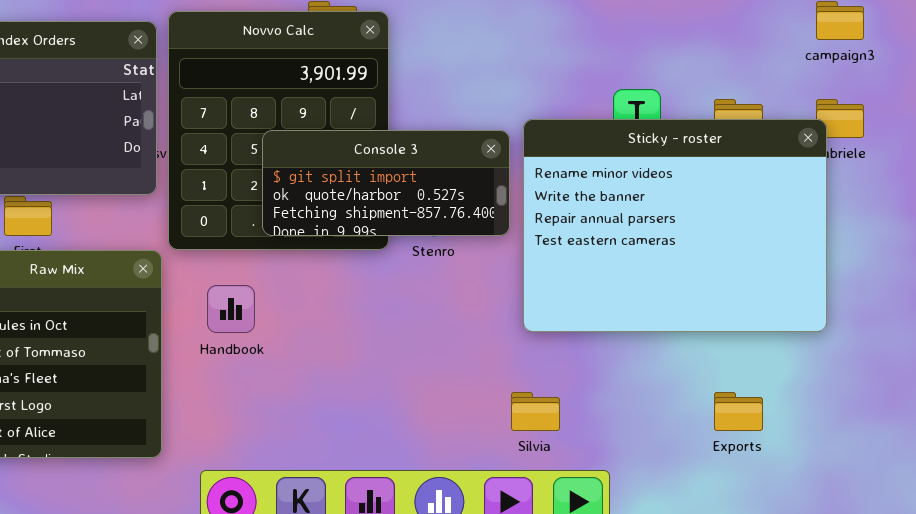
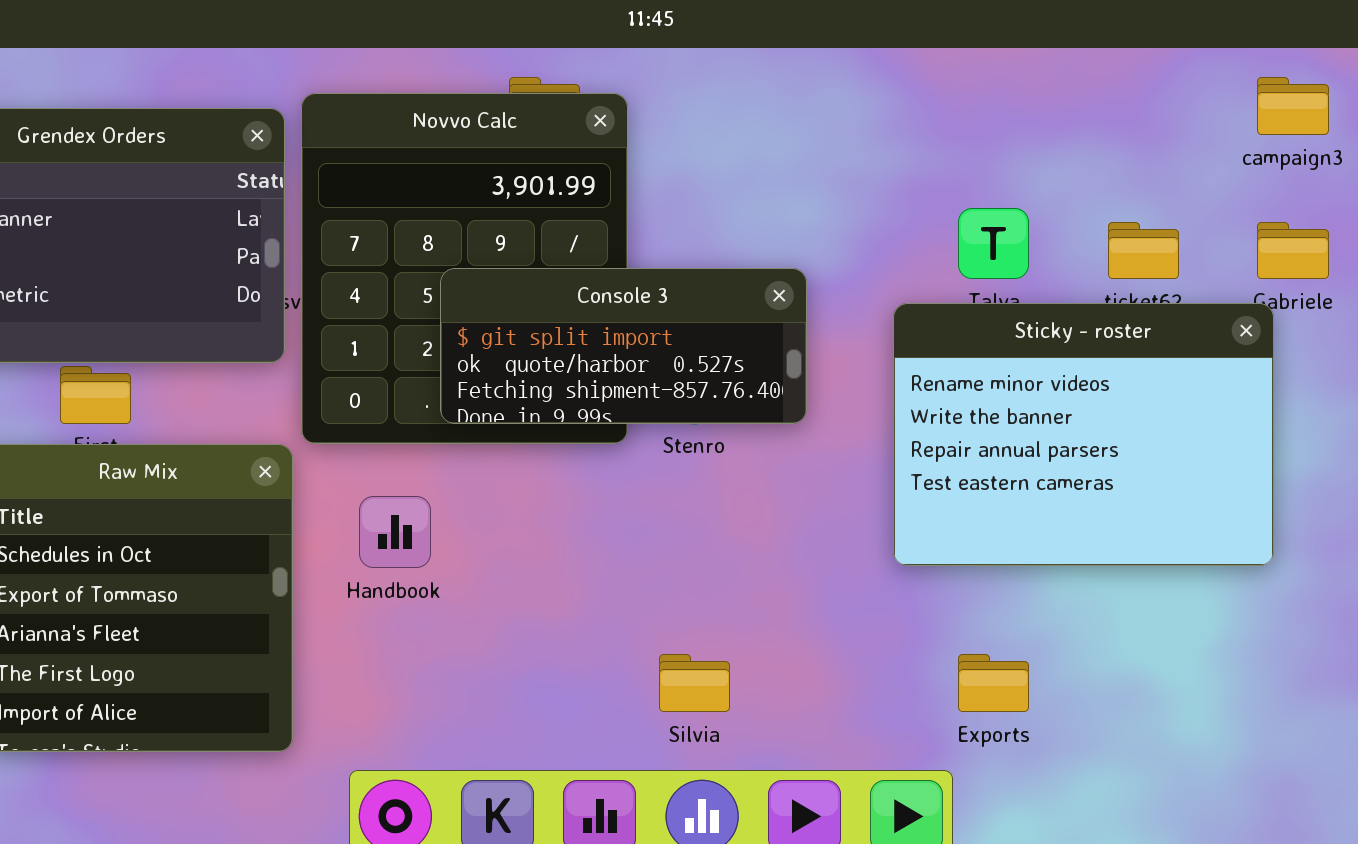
Sticky - roster: [523,119,827,332] -> [893,303,1274,566], resized
Silvia: [511,392,560,431] -> [659,654,730,712], moved
Exports: [714,392,763,431] -> [958,654,1029,712], moved

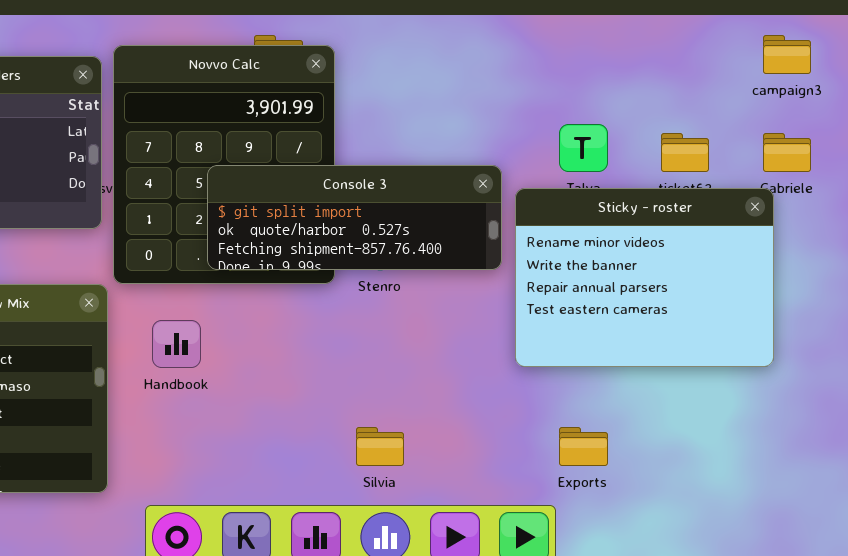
Console 3: [440,268,807,424] -> [207,165,502,270], resized

